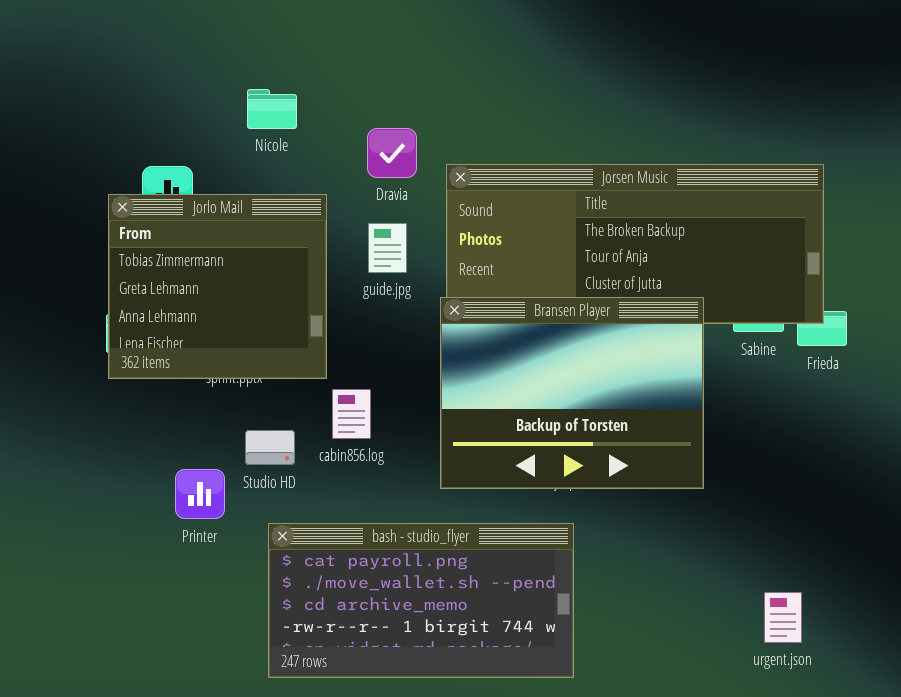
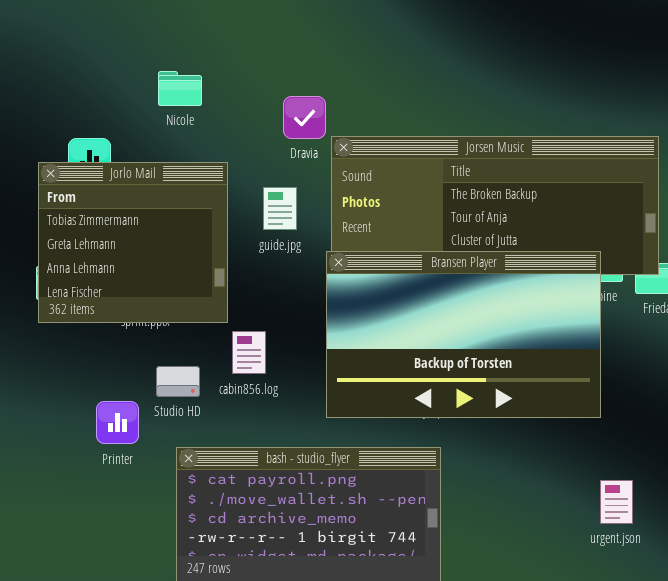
Dravia: [367,128,417,178] -> [283,96,326,139], moved
Bransen Player: [440,297,704,489] -> [326,251,601,418], resized
urgent.json: [764,592,802,643] -> [600,480,633,524], moved

